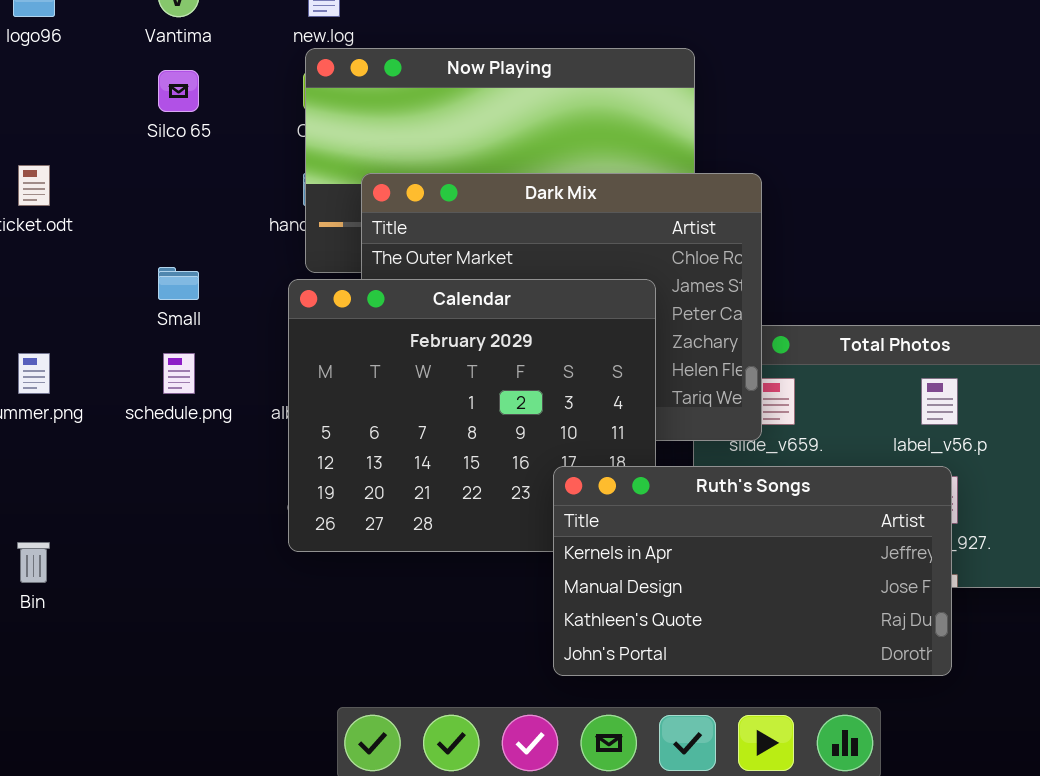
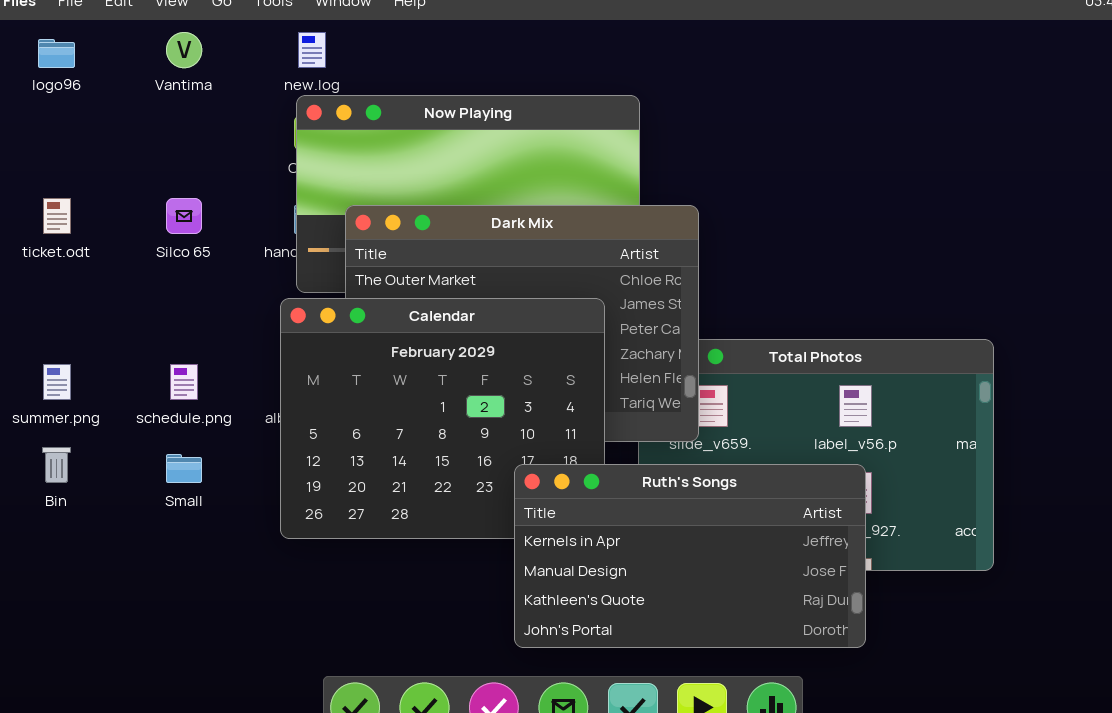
Silco 65: [158,70,199,112] -> [166,198,202,234], moved
Small: [158,267,199,300] -> [166,454,202,483], moved
Bin: [17,542,50,583] -> [42,447,71,483], moved

